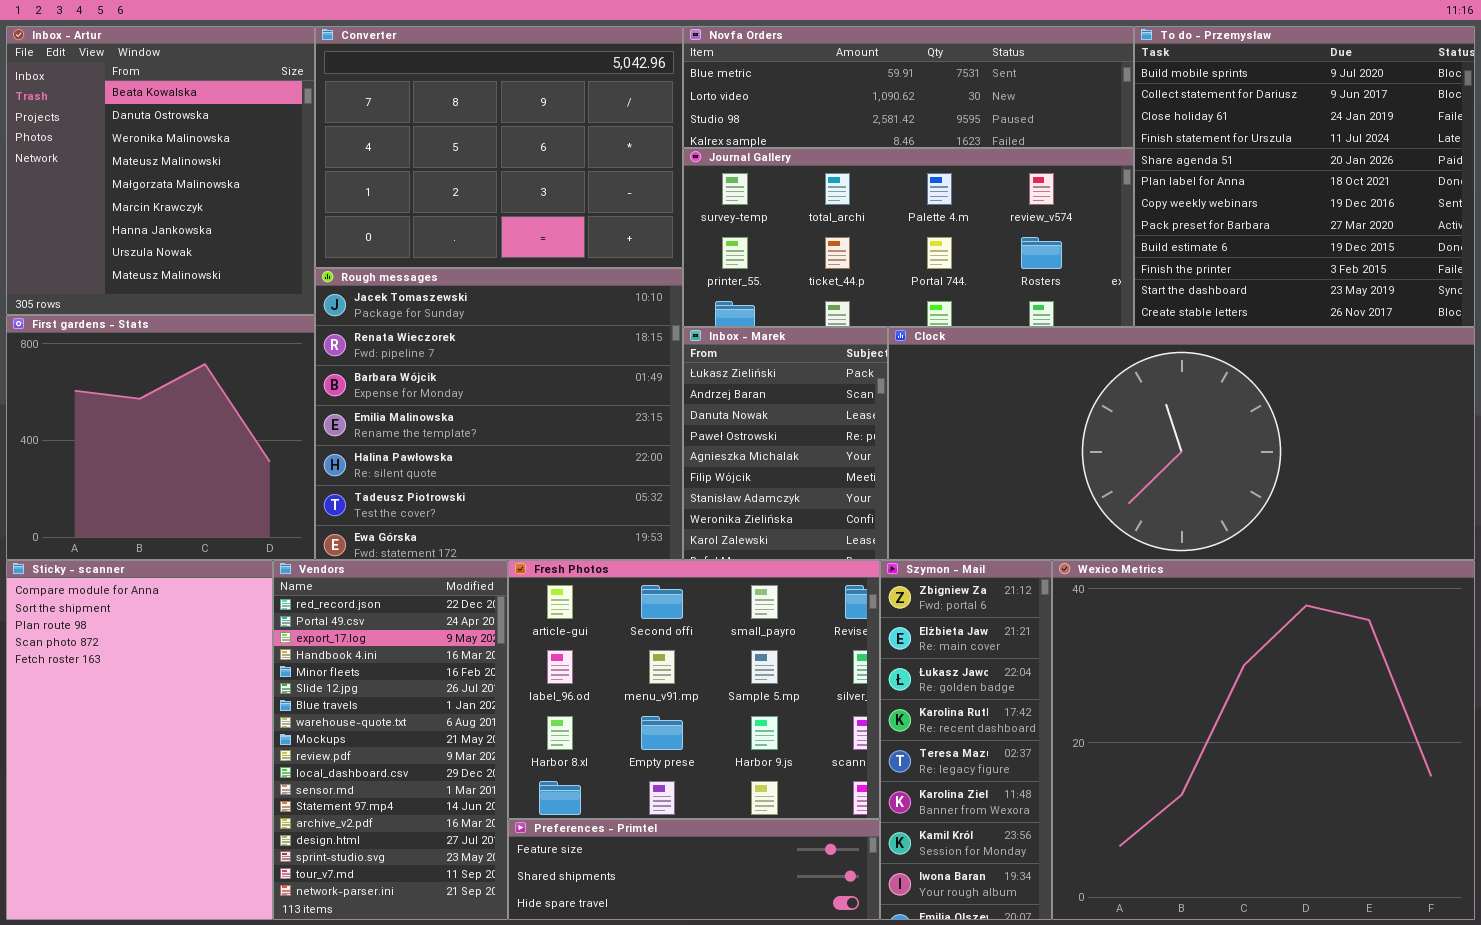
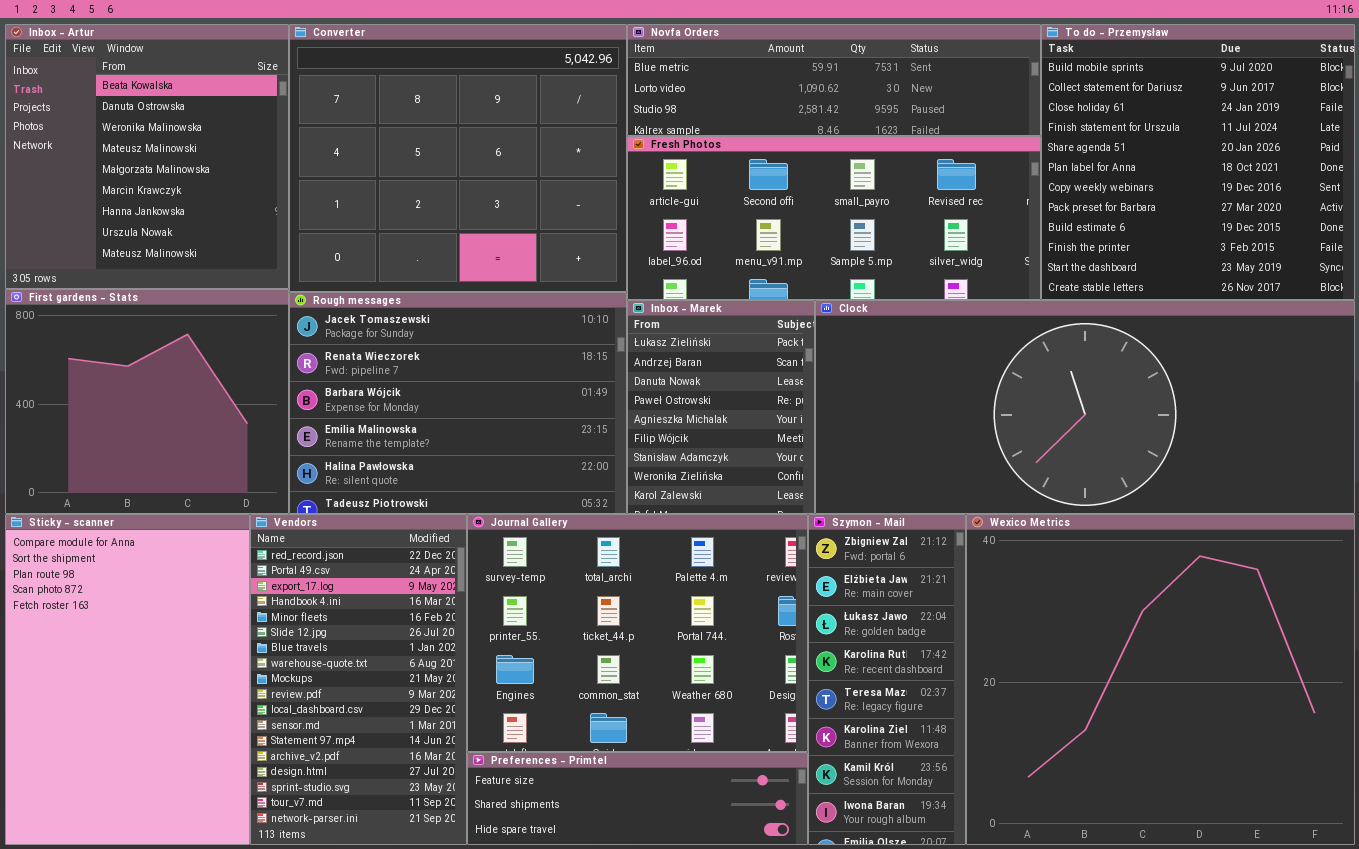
Converter: [315,26,683,268] -> [289,24,627,292], resized
Journal Gallery: [683,148,1134,327] -> [467,514,808,752], moved, resized
Rough messages: [315,268,683,560] -> [289,292,627,514], resized
Fresh Photos: [508,560,880,819] -> [627,136,1041,300], moved, resized

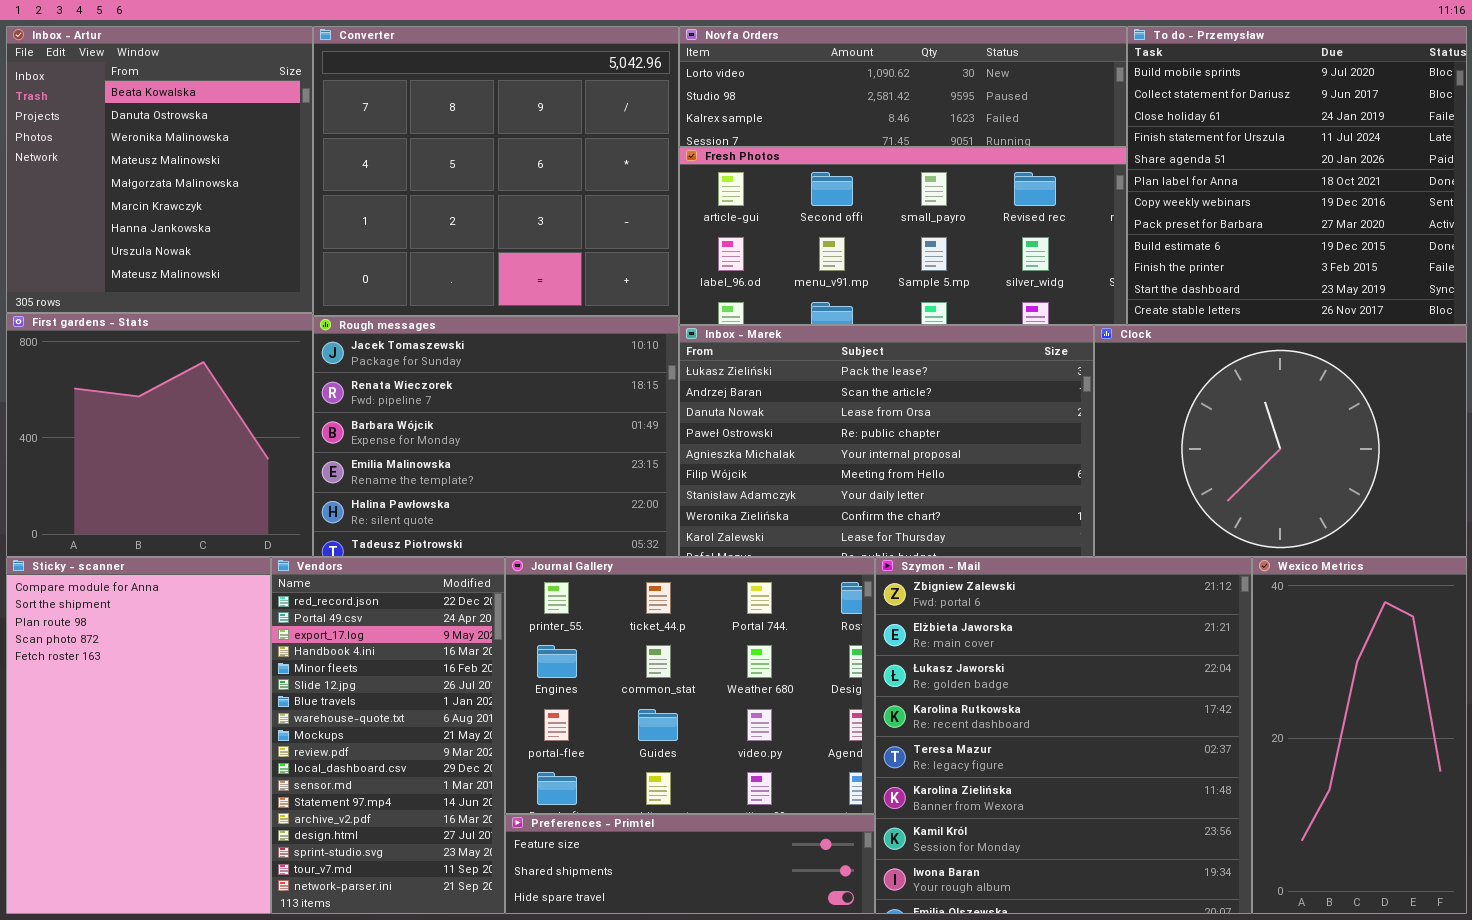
Novfa Orders: [627,24,1041,136] -> [679,26,1127,147], scrolled down 1 row
Inbox - Marek: [627,300,815,514] -> [679,325,1094,557], resized
Clock: [815,300,1355,514] -> [1094,325,1467,557], resized
Journal Gallery: [467,514,808,752] -> [505,557,875,814], scrolled down 1 row
Szymon - Mail: [808,514,966,845] -> [875,557,1252,914], resized
Wexico Metrics: [966,514,1355,845] -> [1252,557,1467,914], resized

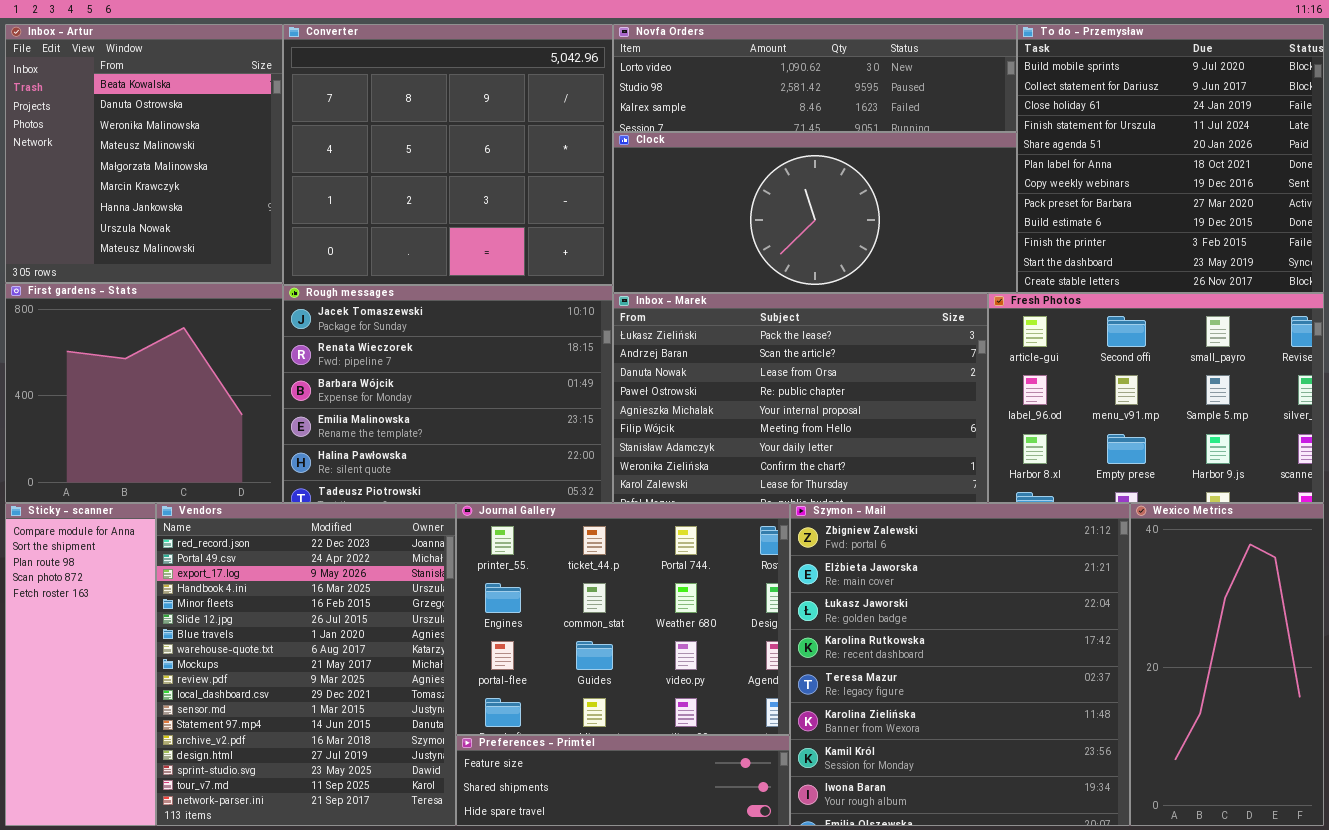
Fresh Photos: [679,147,1127,325] -> [988,293,1324,503], moved, resized
Clock: [1094,325,1467,557] -> [613,132,1017,293], moved, resized
Sticky - scanner: [6,557,271,914] -> [5,503,156,826], resized
Vendors: [271,557,505,914] -> [156,503,456,826], resized

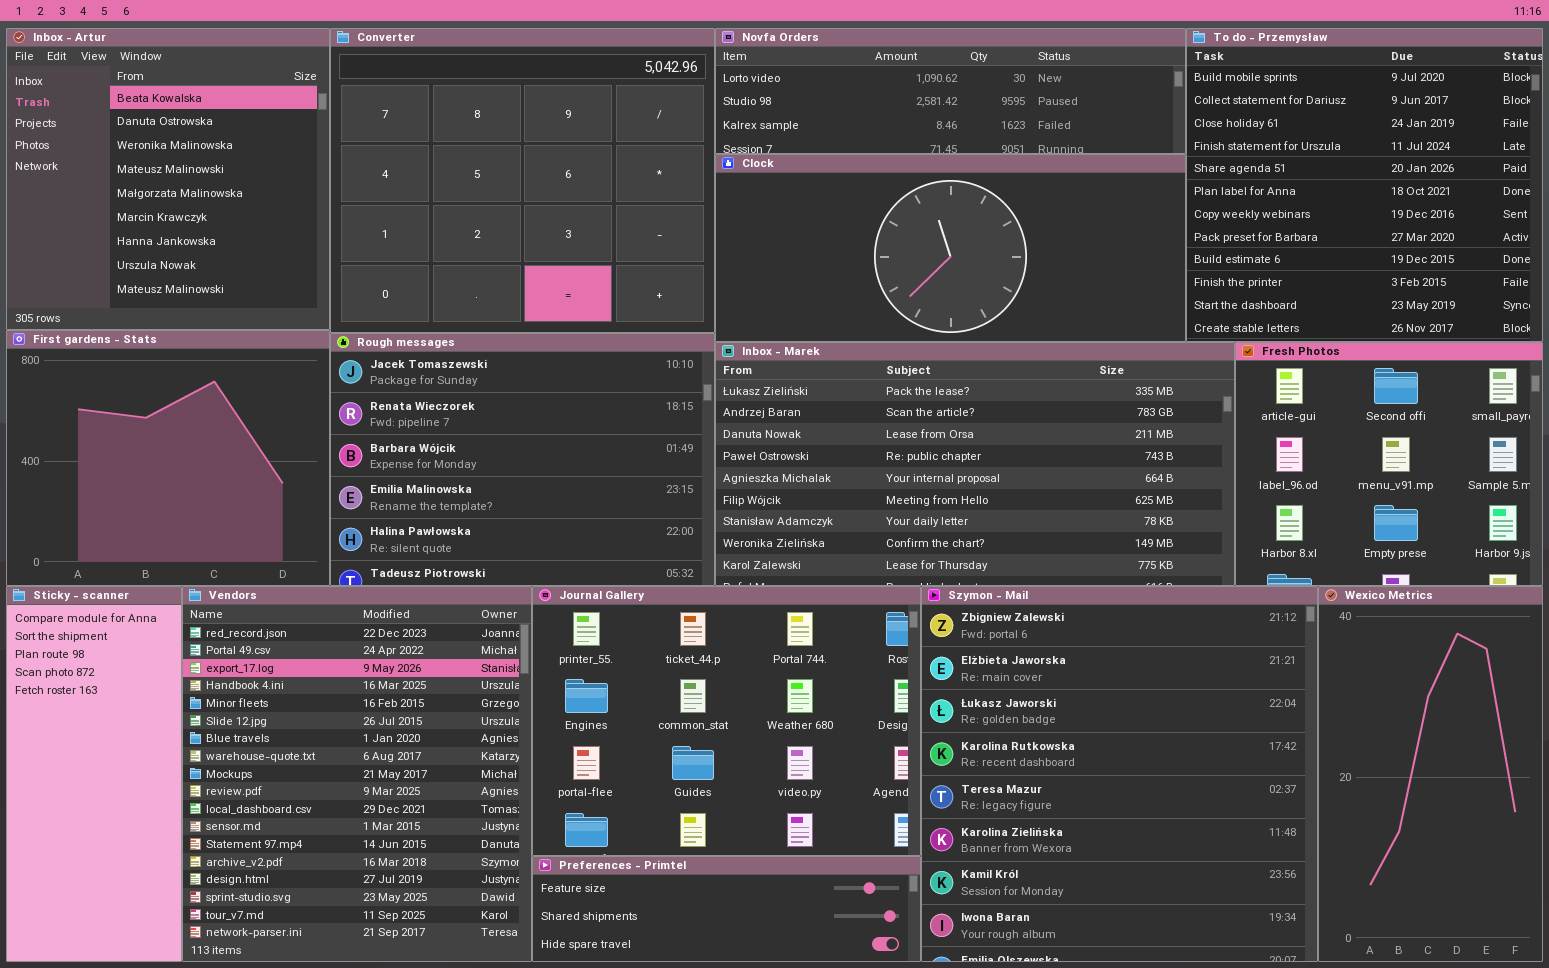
Inbox - Marek: [613,293,988,503] -> [715,342,1235,586], resized
Fresh Photos: [988,293,1324,503] -> [1235,342,1543,586], resized

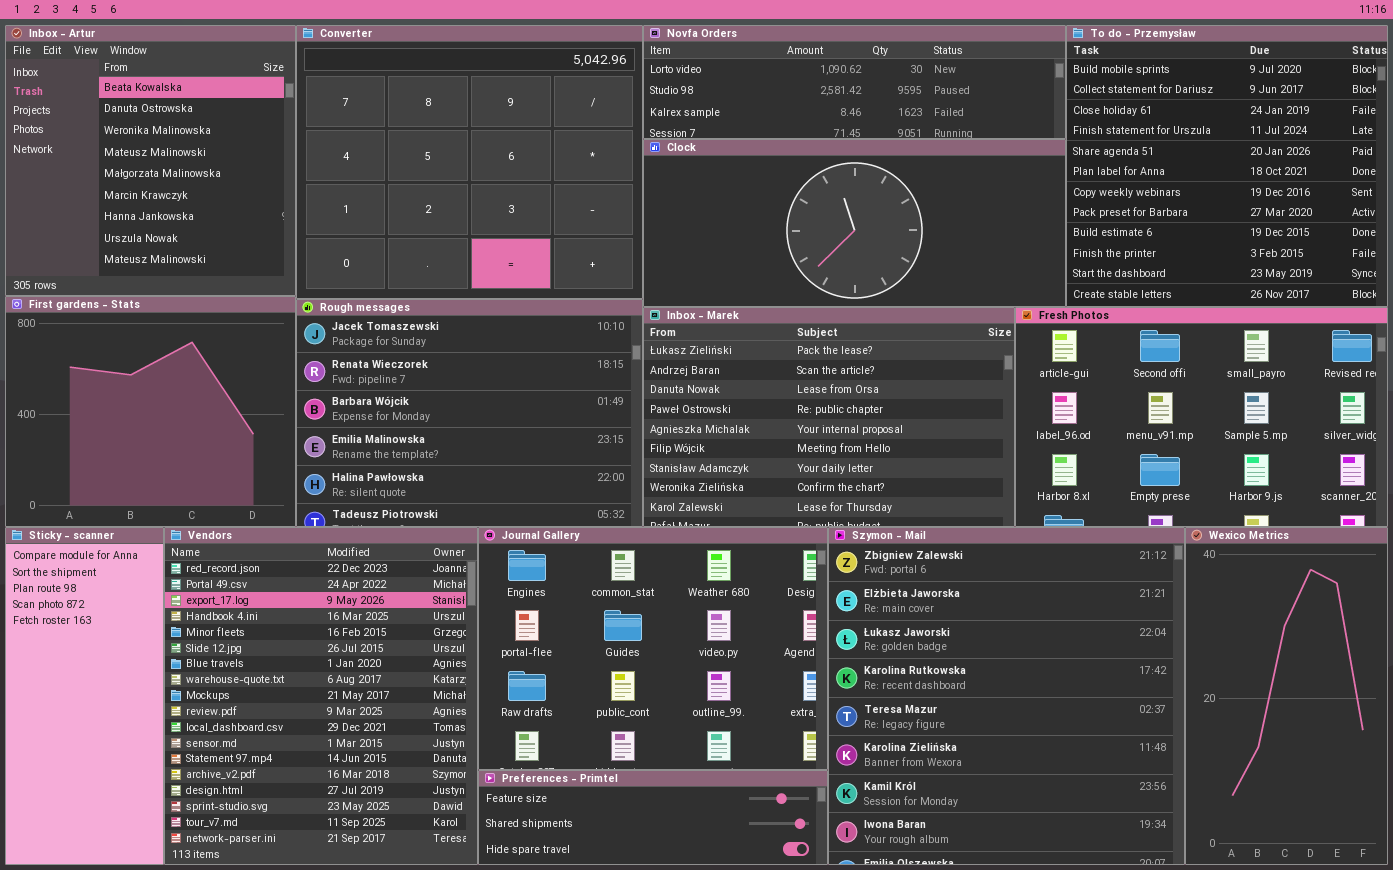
Inbox - Marek: [715,342,1235,586] -> [643,307,1015,527], resized
Fresh Photos: [1235,342,1543,586] -> [1015,307,1388,527], resized
Journal Gallery: [532,586,921,856] -> [478,527,828,770], scrolled down 1 row

